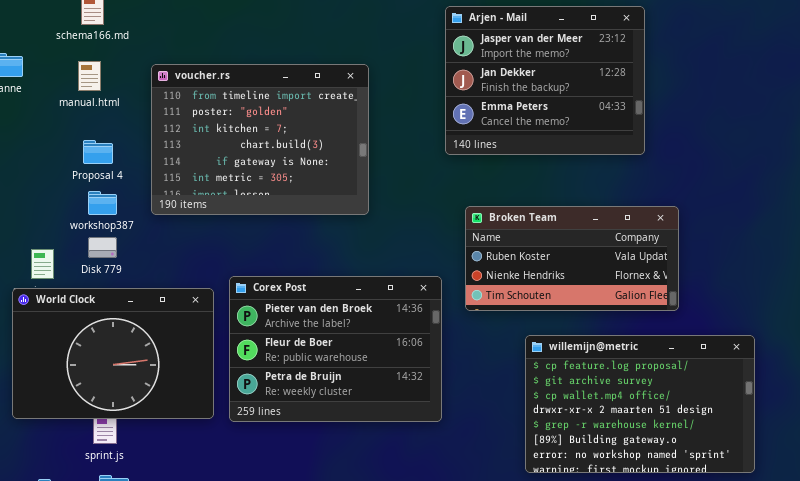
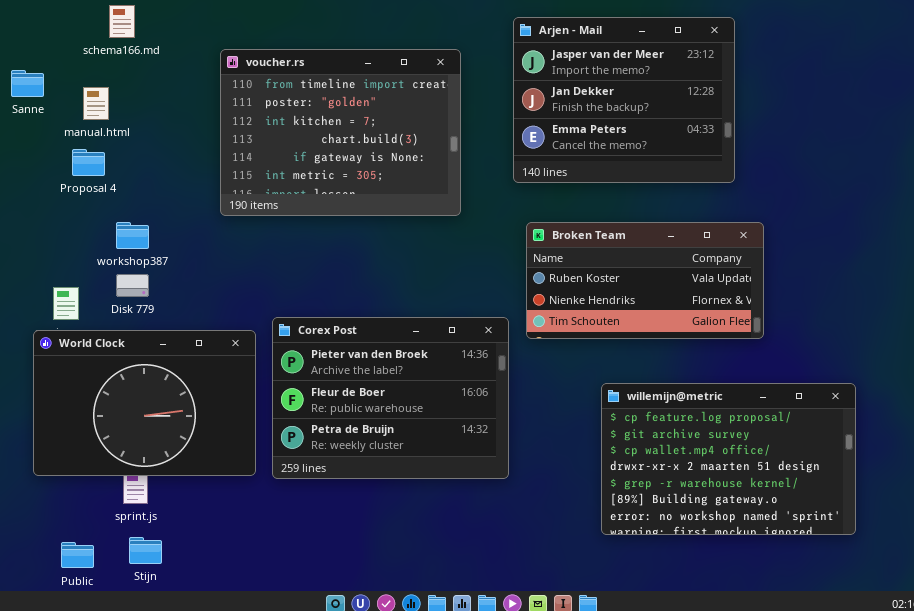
manual.html: [78,61,101,91] -> [83,87,109,120], moved
voucher.rs: [151,64,369,215] -> [220,49,461,216], moved
Proposal 4: [83,140,113,164] -> [72,149,105,176], moved
Broken Team: [465,206,679,311] -> [526,222,764,339], moved

